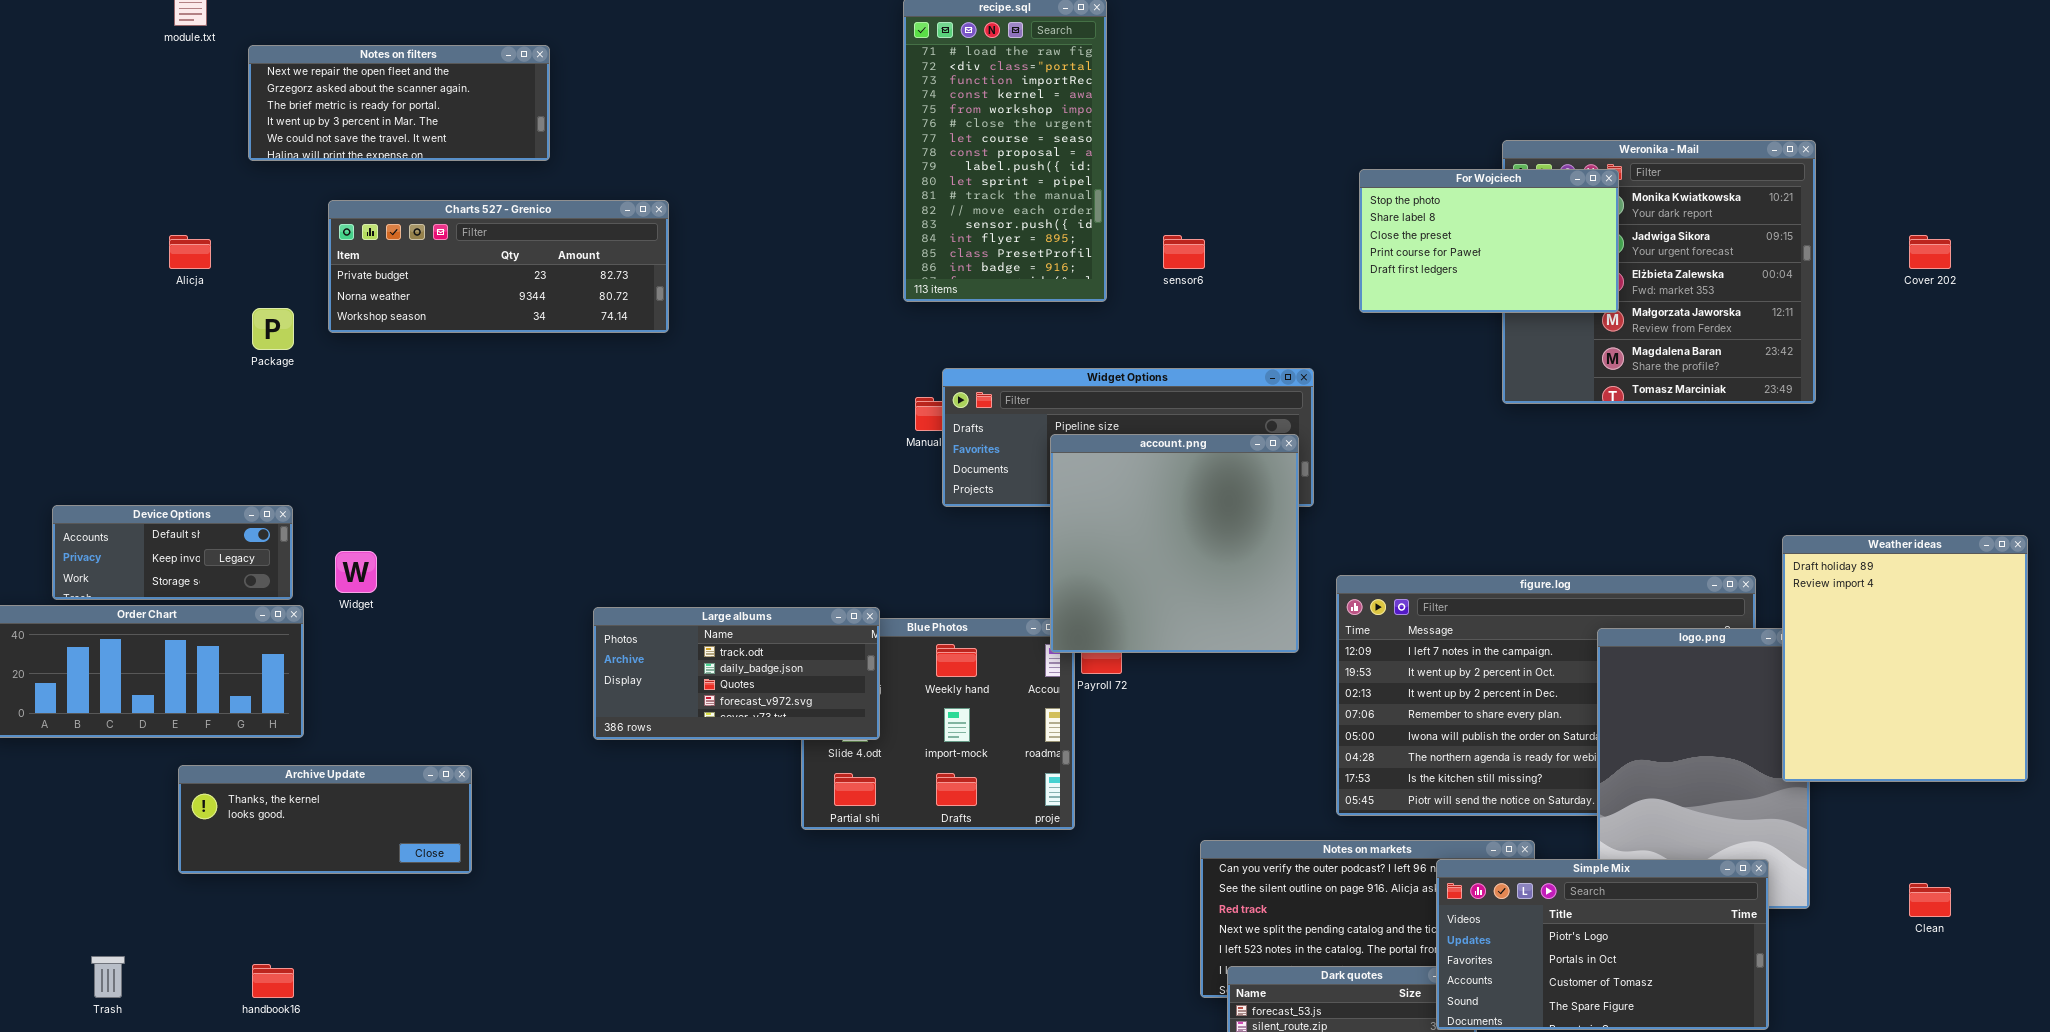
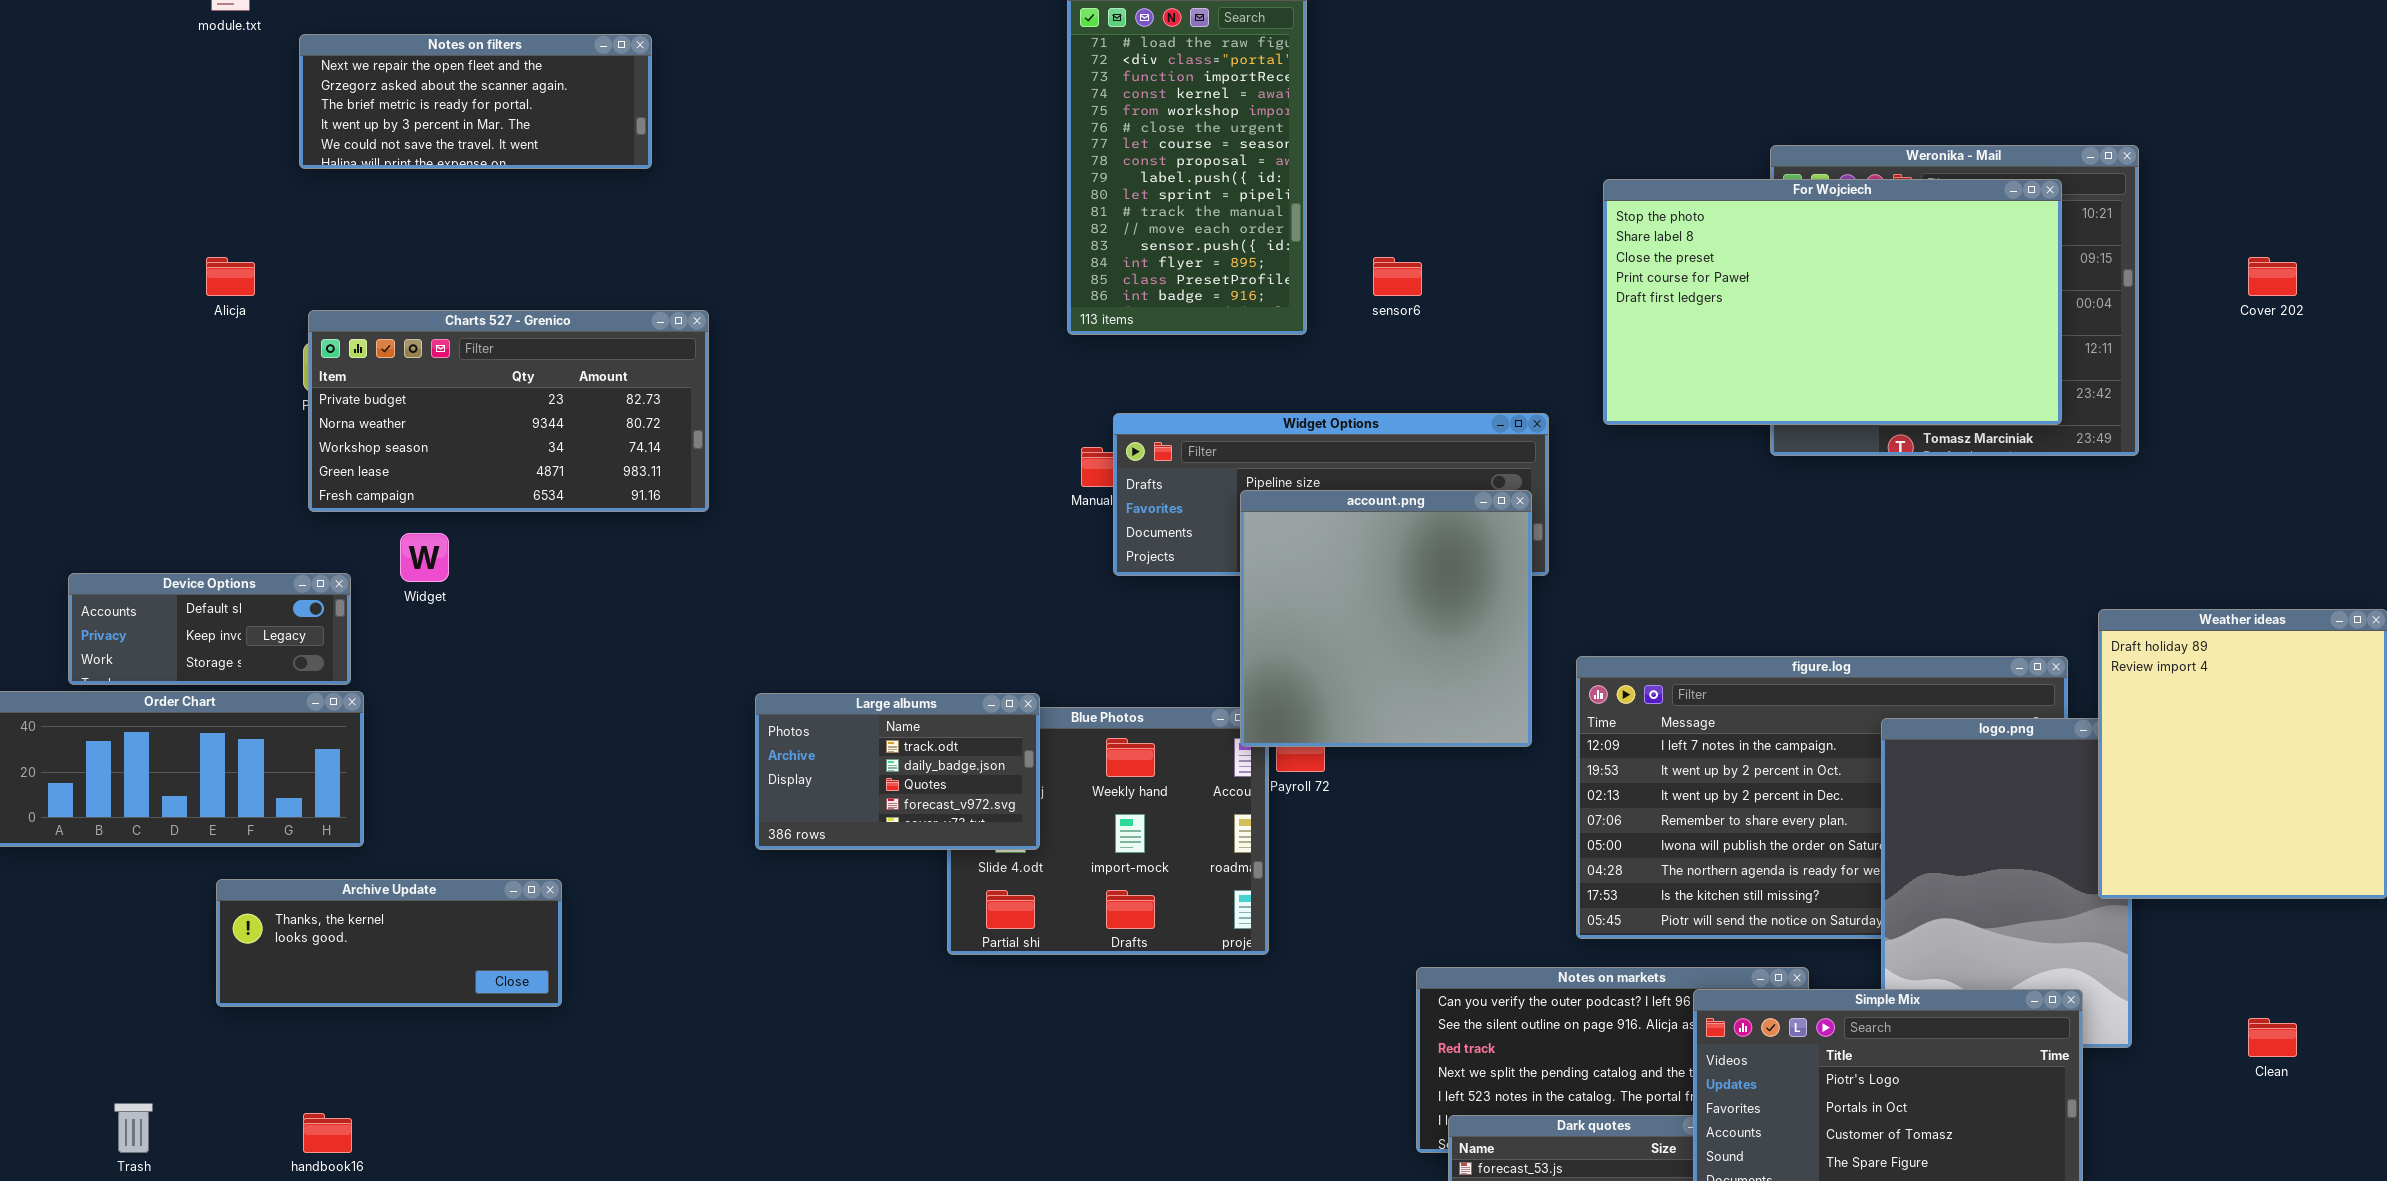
For Wojciech: [1359,169,1619,313] -> [1603,179,2062,425], resized
Charts 527 - Grenico: [328,200,669,333] -> [308,310,709,512], moved, resized
Widget: [335,551,377,593] -> [400,533,449,582], moved
Large albums: [593,607,880,740] -> [755,693,1040,850], resized

